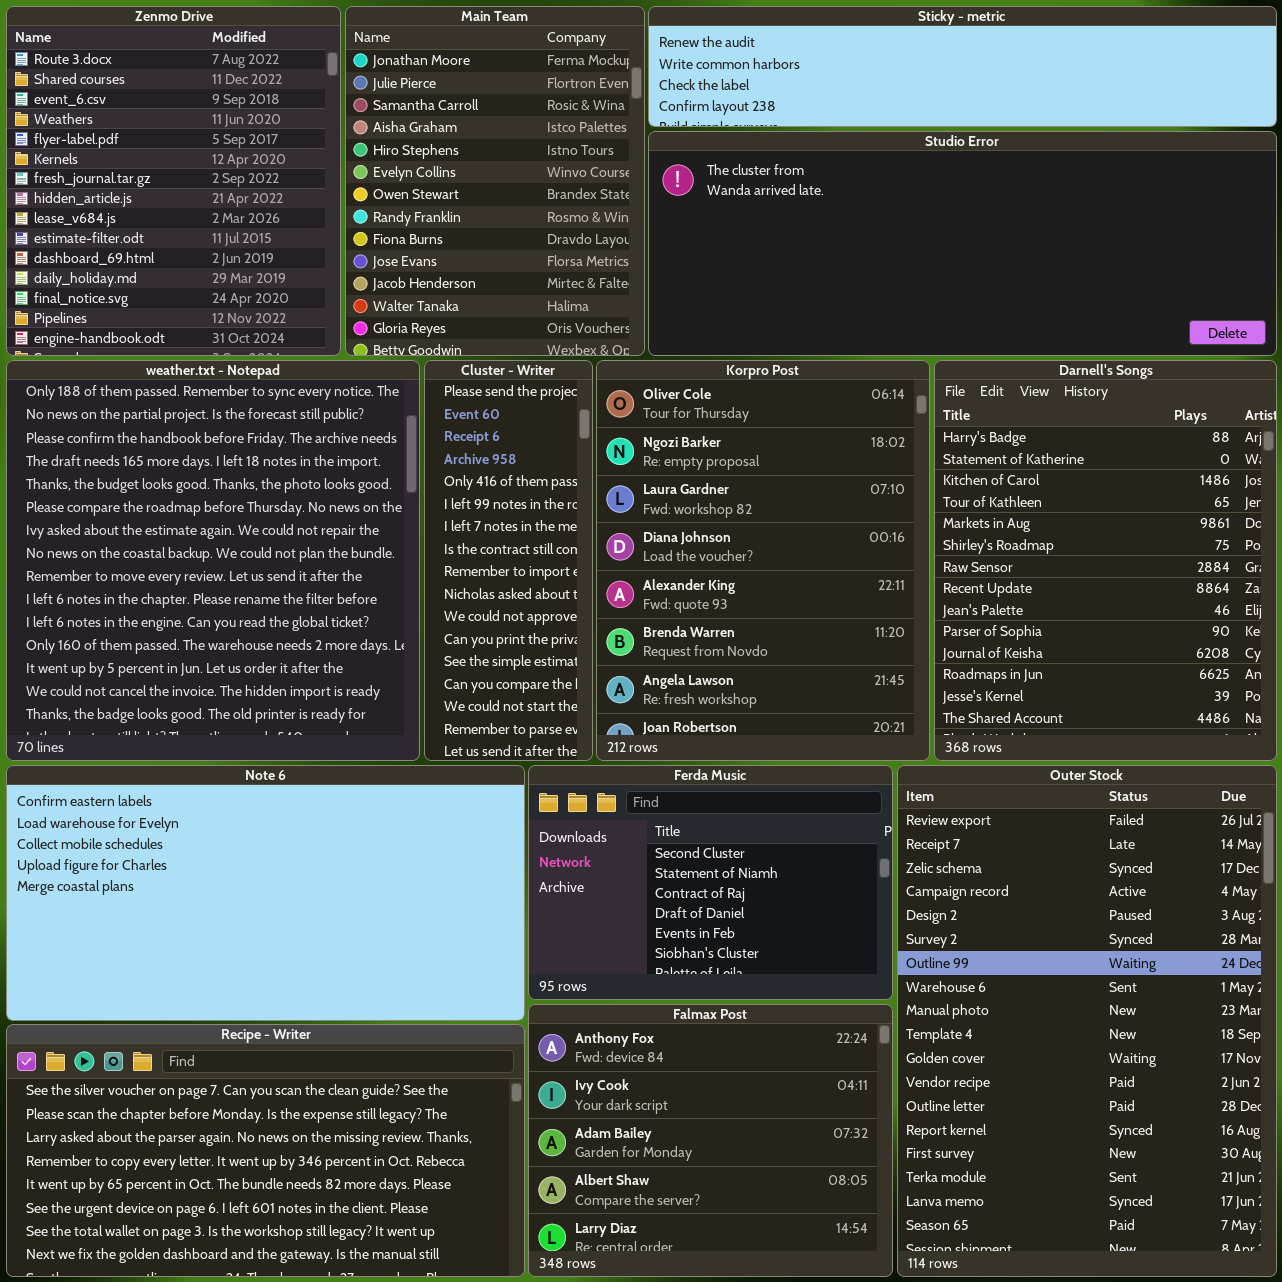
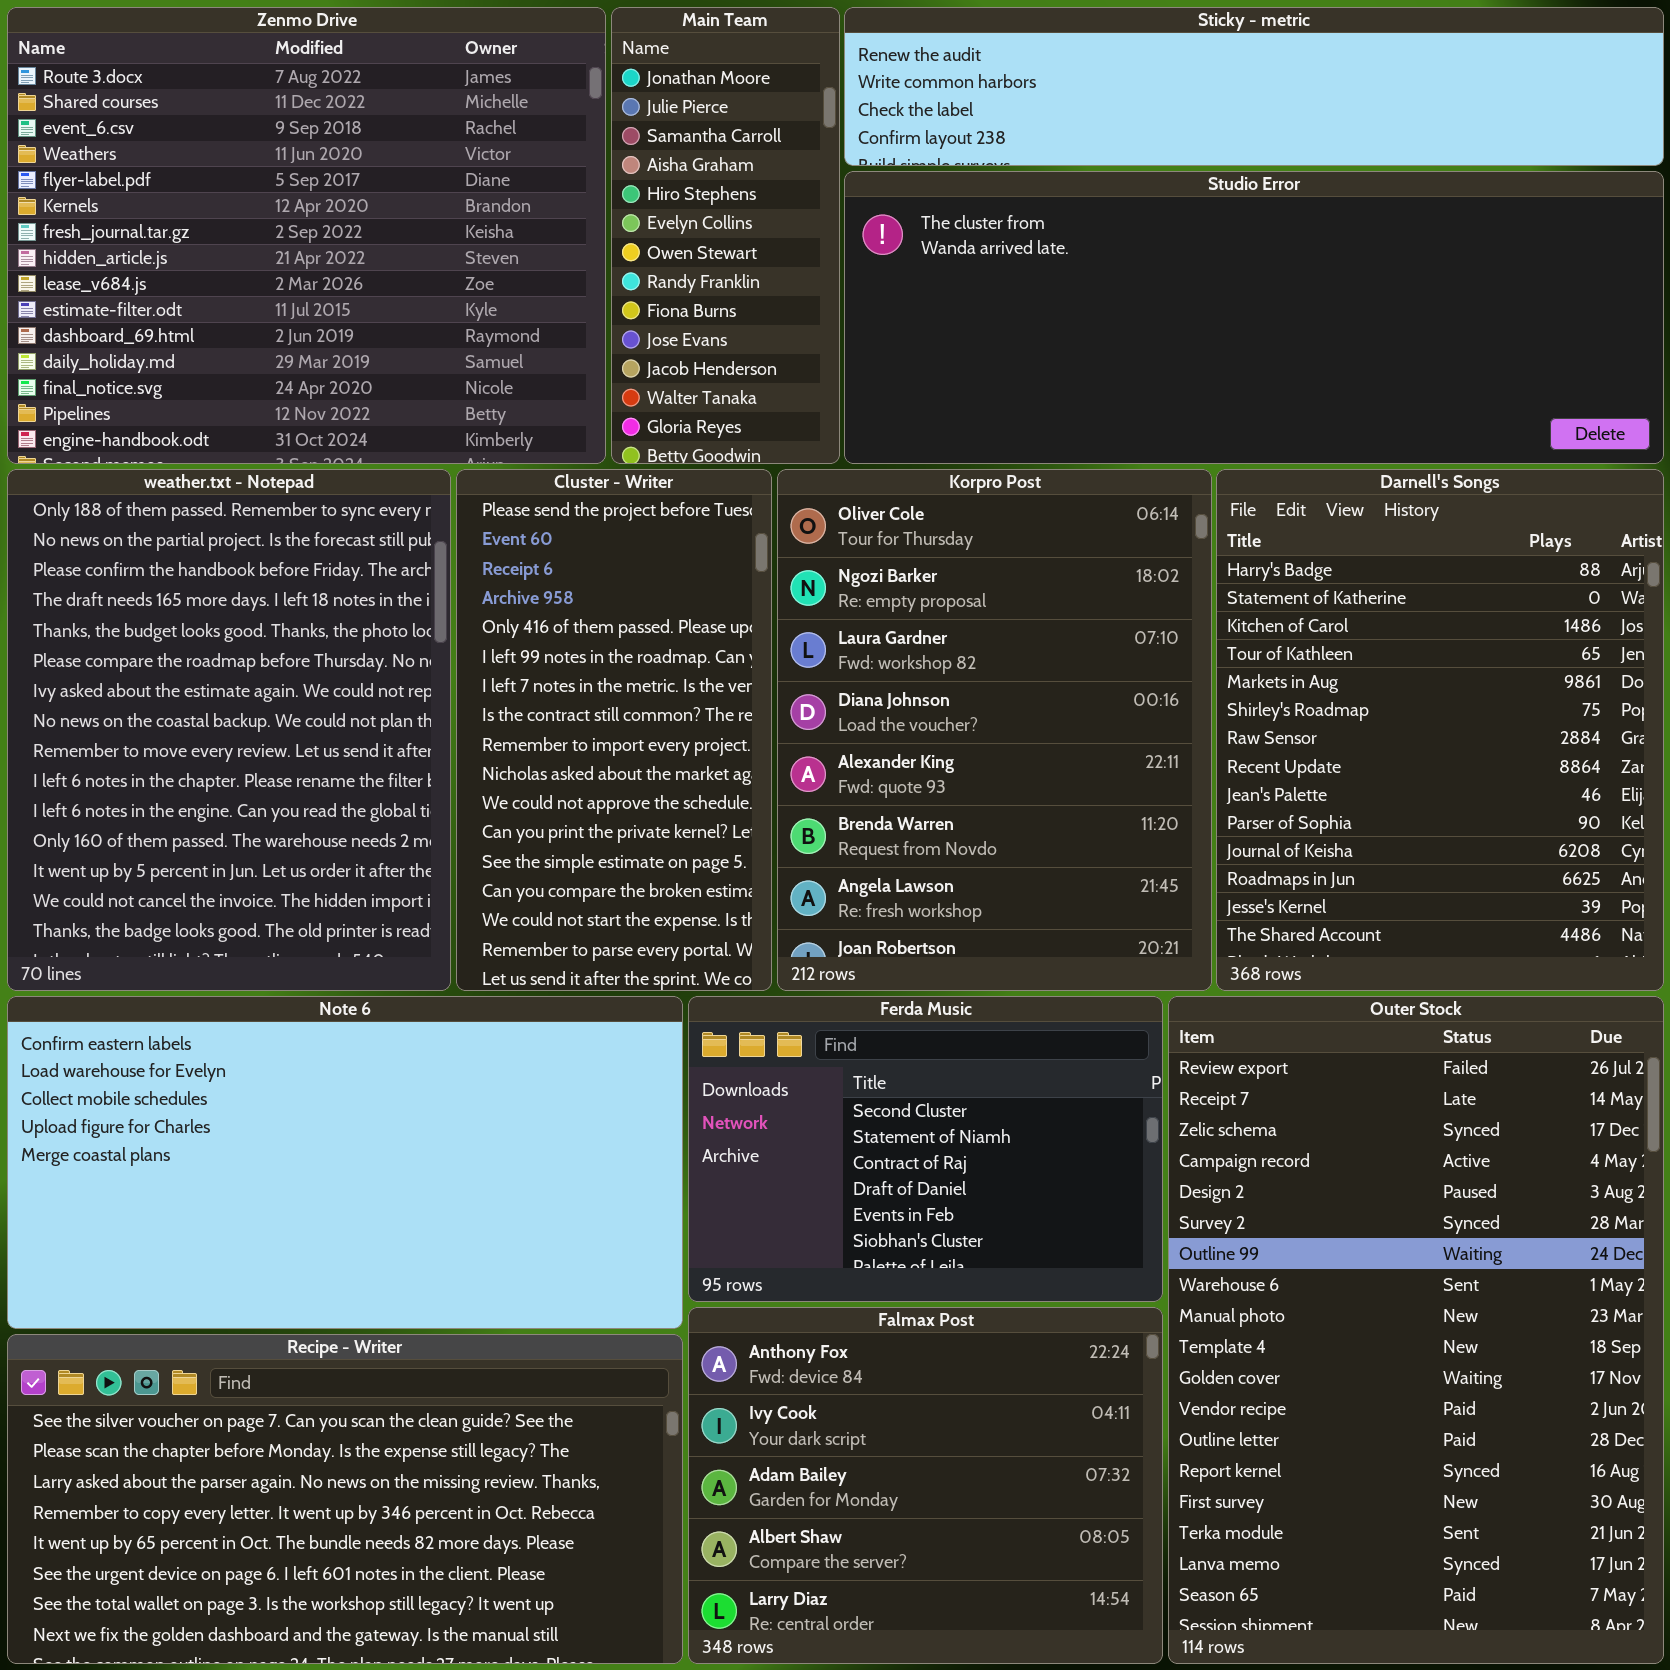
Zenmo Drive: [6,6,341,356] -> [7,7,606,464], resized
Main Team: [345,6,645,356] -> [611,7,840,464], resized
weather.txt - Notepad: [6,360,420,761] -> [7,469,451,991], resized
Cluster - Writer: [424,360,593,761] -> [456,469,772,991], resized

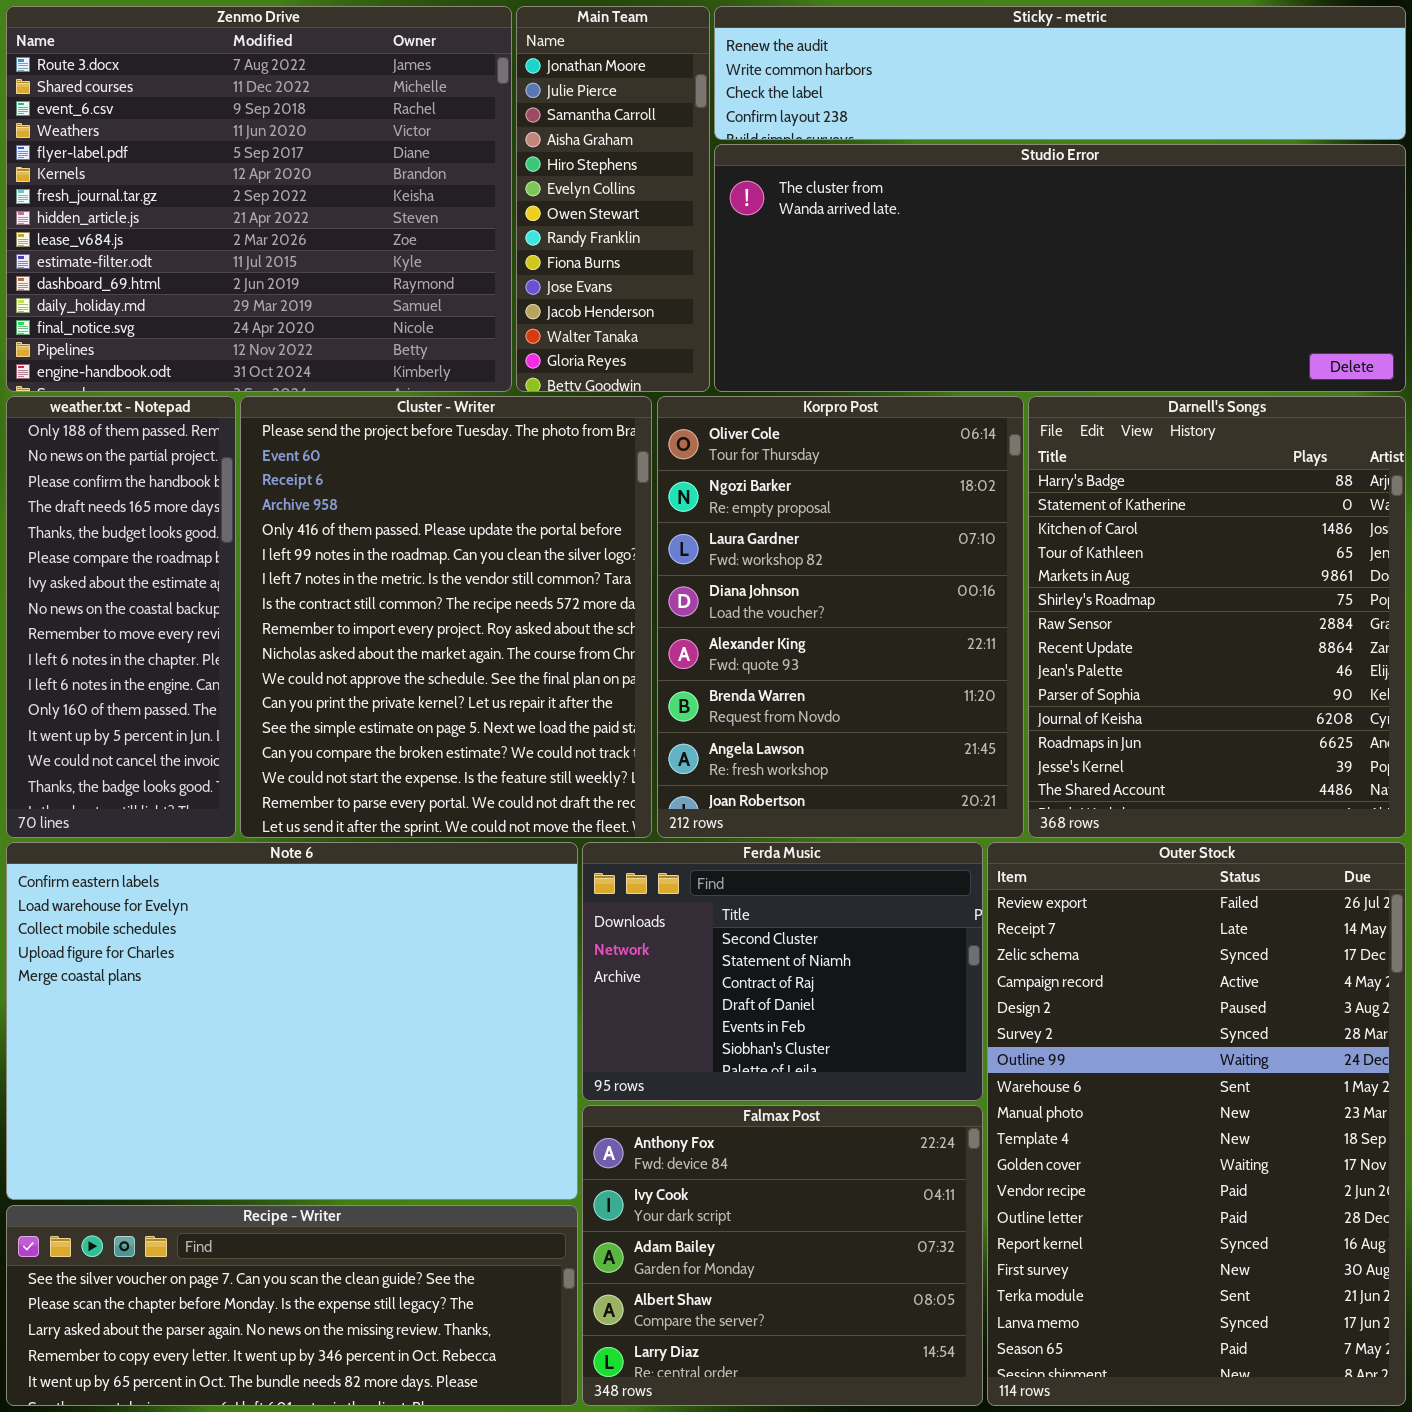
weather.txt - Notepad: [7,469,451,991] -> [6,396,236,838], resized
Cluster - Writer: [456,469,772,991] -> [240,396,652,838], resized
Note 6: [7,996,683,1329] -> [6,842,578,1200], resized
Recipe - Writer: [7,1334,683,1664] -> [6,1205,578,1406], resized

